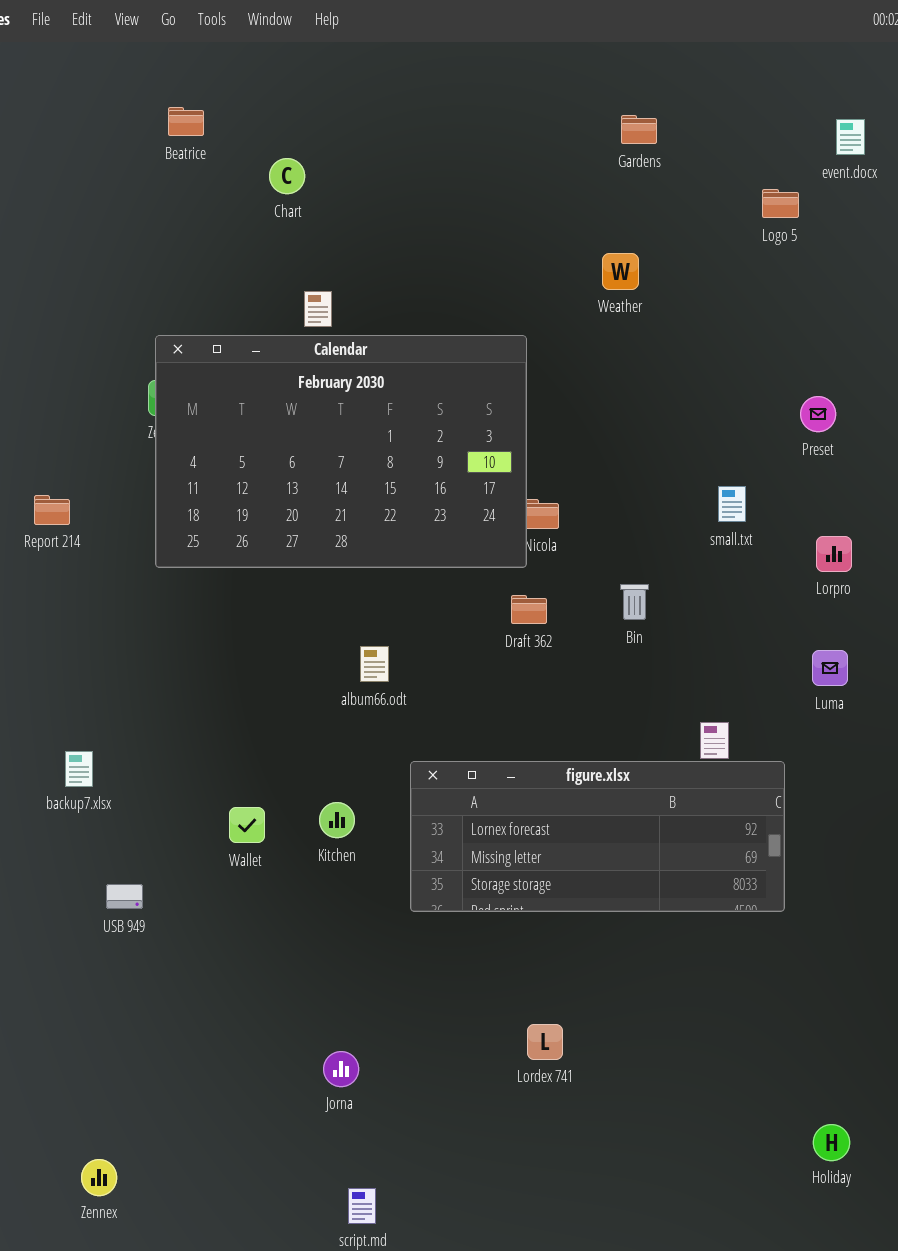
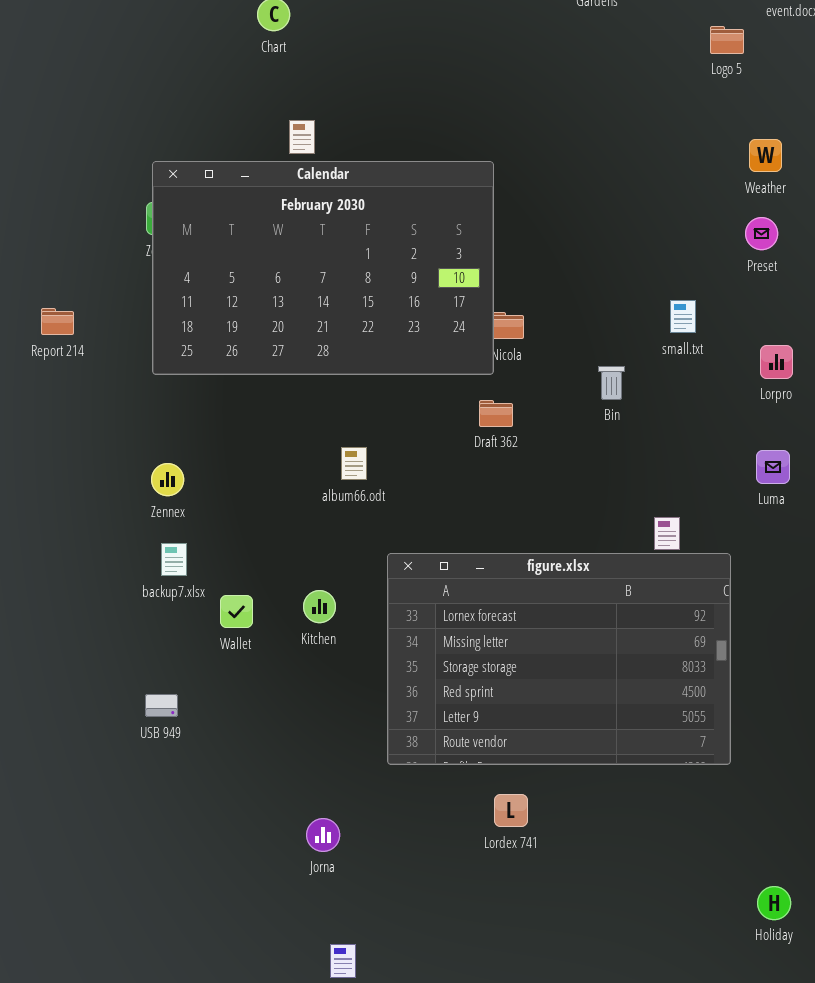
Weather: [602,253,639,290] -> [749,139,782,172], moved
Bin: [620,584,649,620] -> [598,366,625,400], moved
backup7.xlsx: [65,751,93,787] -> [161,543,187,576], moved
figure.xlsx: [410,761,785,912] -> [387,553,731,765], resized
USB 949: [106,884,143,909] -> [145,694,178,717], moved
Zennex: [81,1159,117,1196] -> [151,463,184,496], moved

